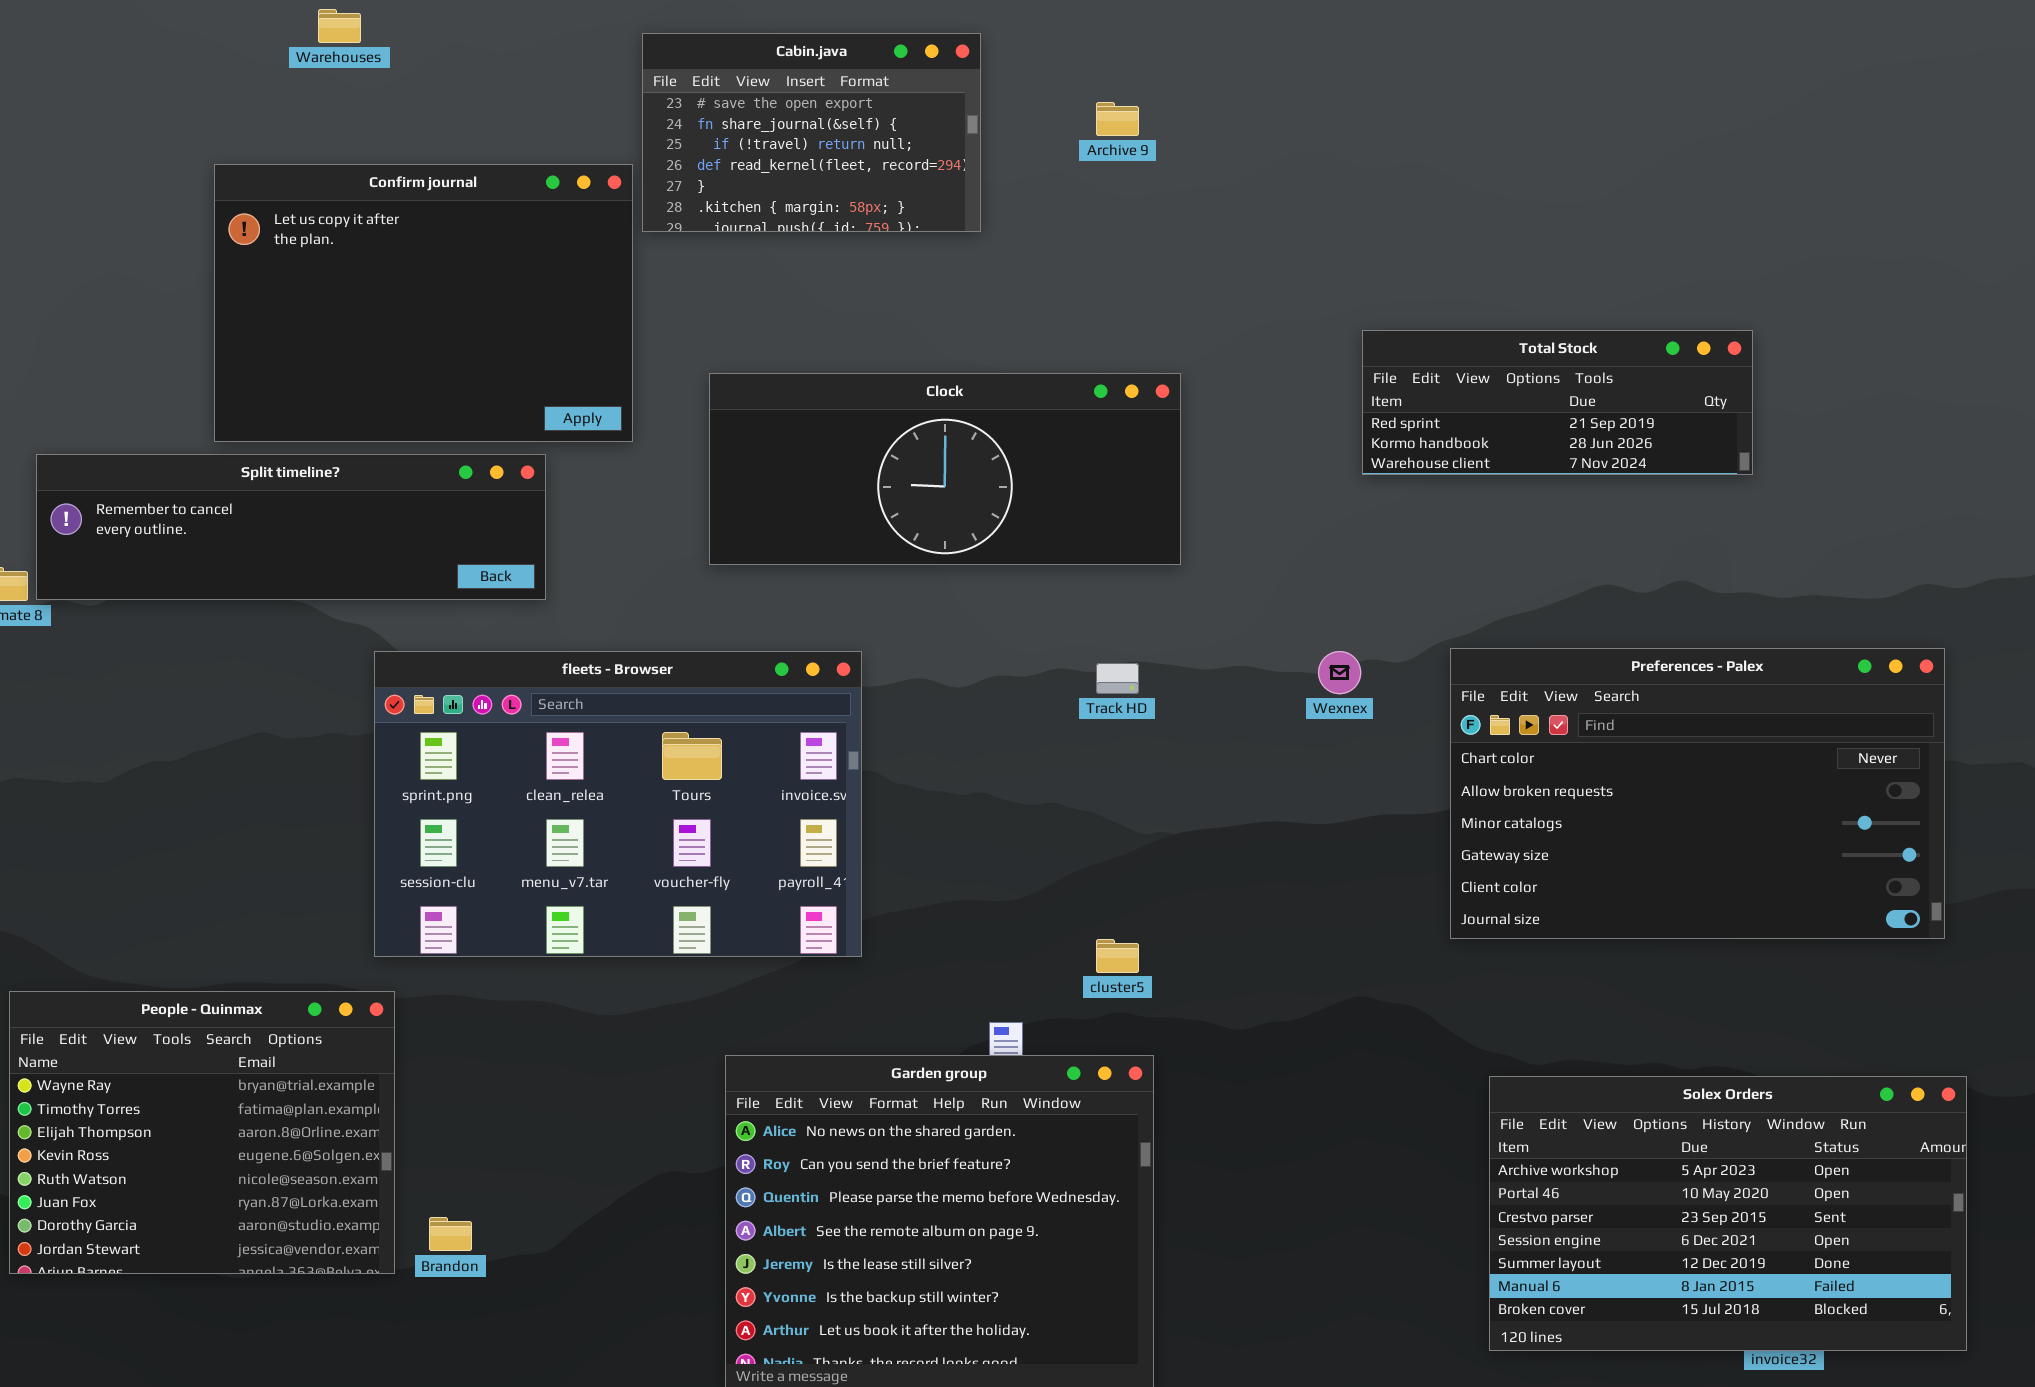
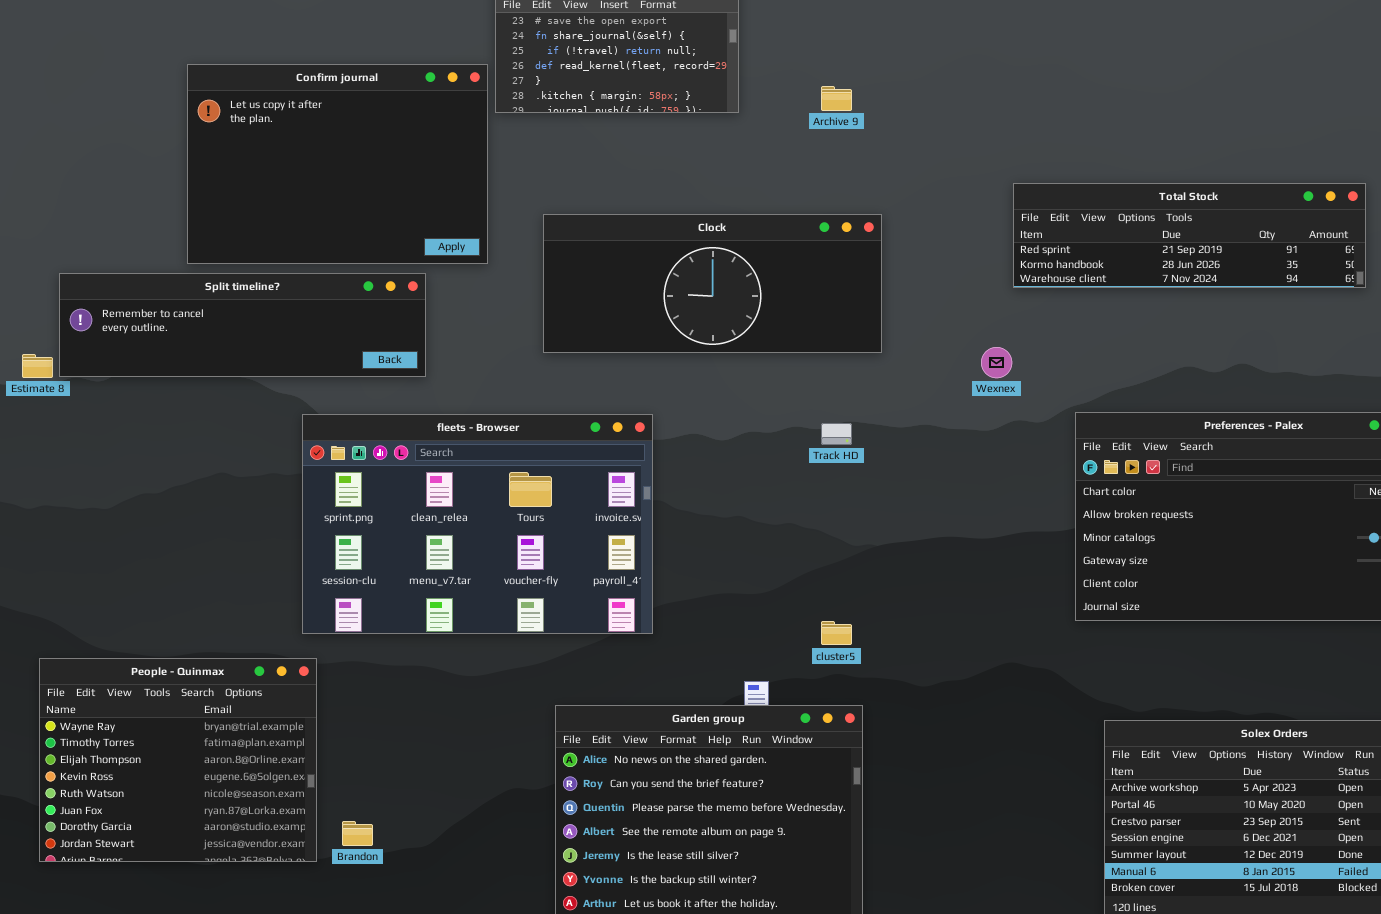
Archive 9: [1096,102,1139,136] -> [821,86,852,111], moved
Total Stock: [1362,330,1753,475] -> [1013,183,1366,288], resized
Wexnex: [1318,651,1361,694] -> [981,347,1012,378], moved

